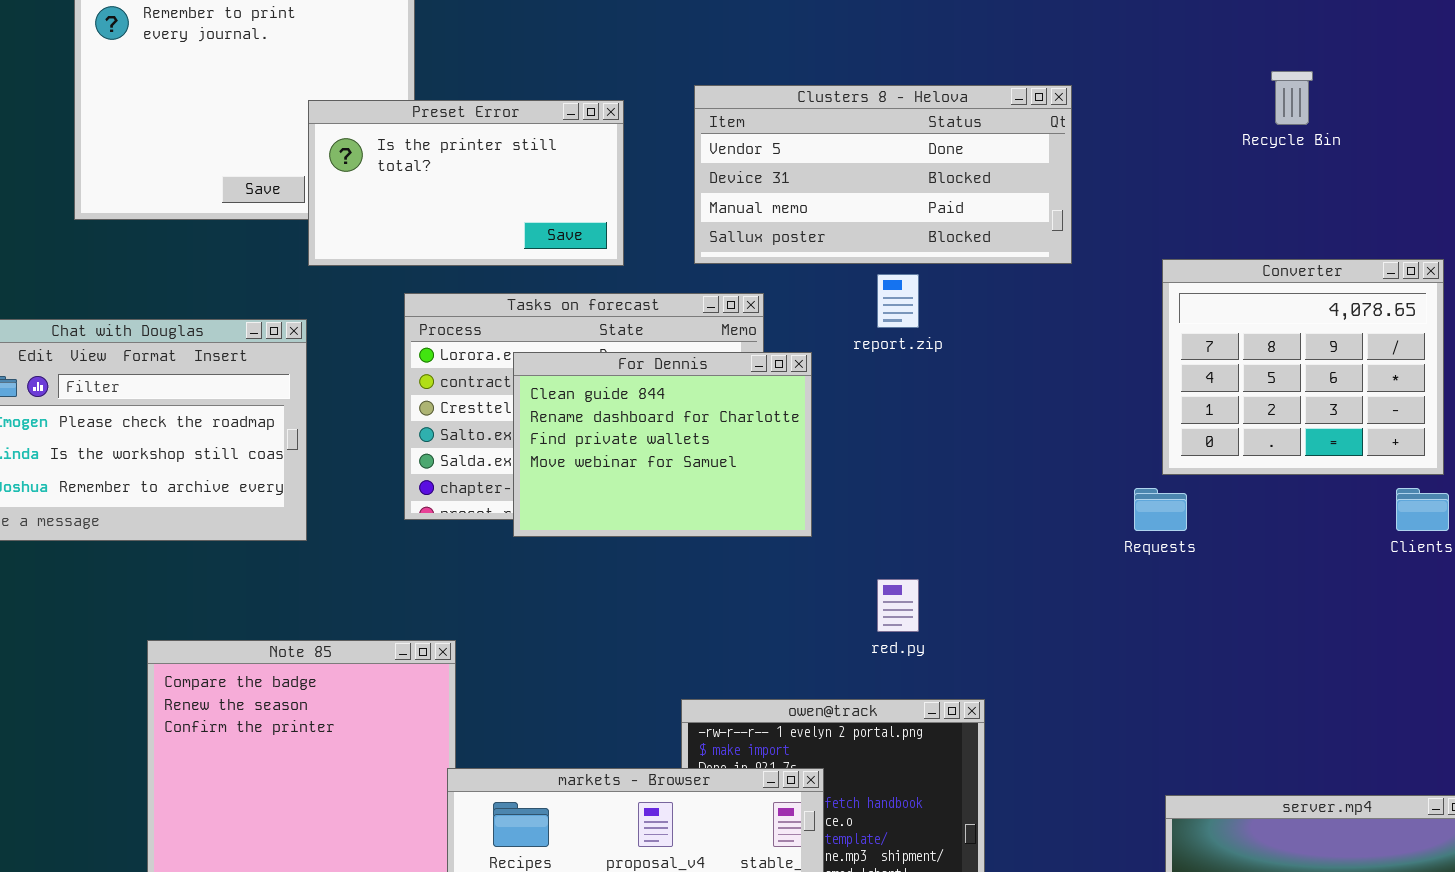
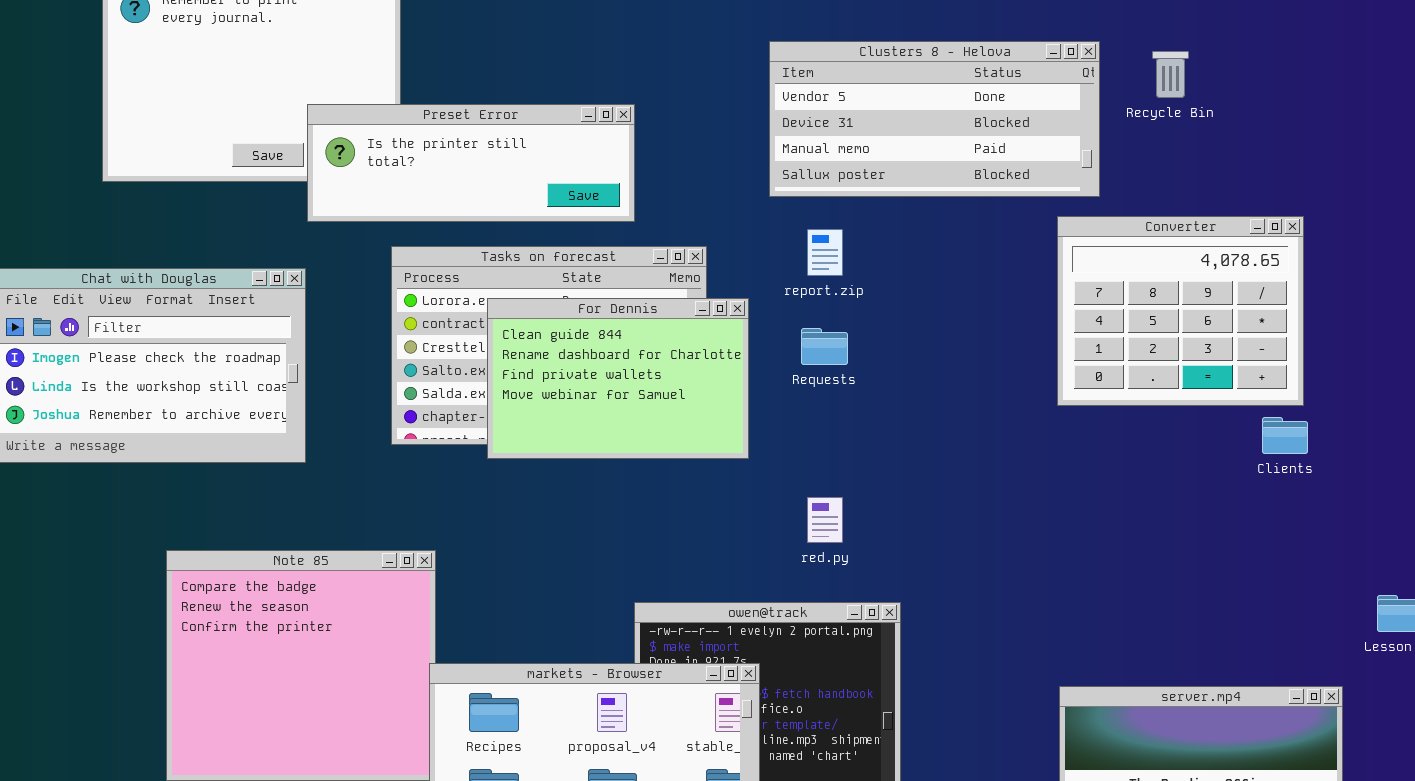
Clusters 8 - Helova: [694,85,1072,264] -> [769,41,1100,197], moved
Preset Error: [308,100,624,266] -> [307,104,635,222], resized
Requests: [1134,488,1187,531] -> [801,328,848,365], moved

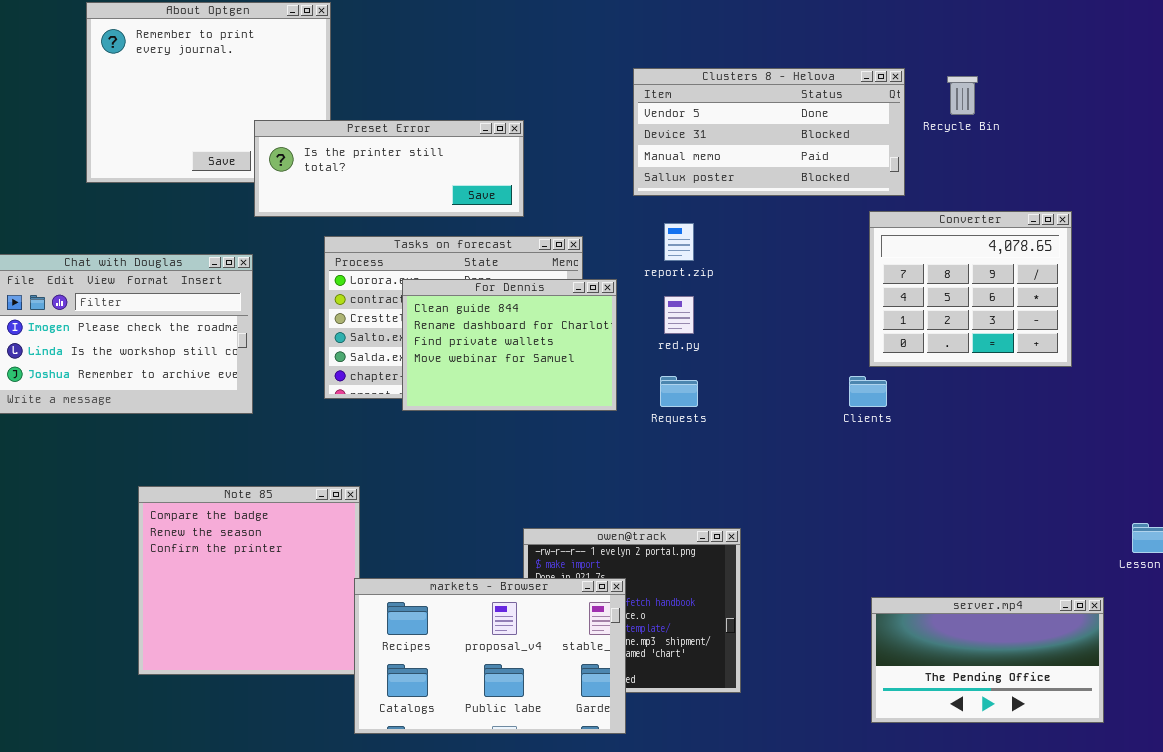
Requests: [801,328,848,365] -> [660,376,698,407], moved
Clients: [1262,417,1308,454] -> [849,376,887,407], moved
red.py: [807,497,843,543] -> [664,296,694,334], moved

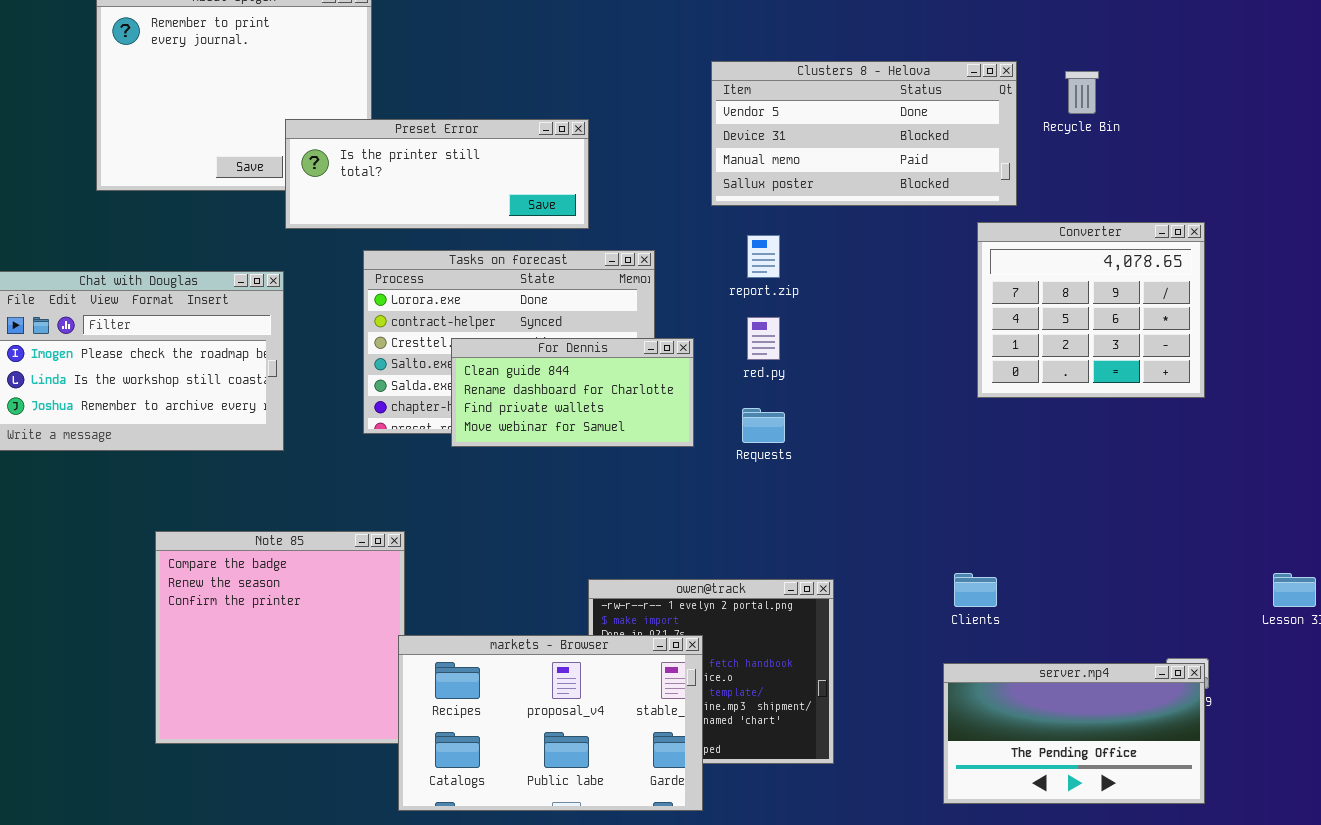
For Dennis: [402,279,617,411] -> [451,338,694,447], resized
Clients: [849,376,887,407] -> [954,573,997,607], moved
server.mp4: [871,597,1104,723] -> [943,663,1205,804], moved

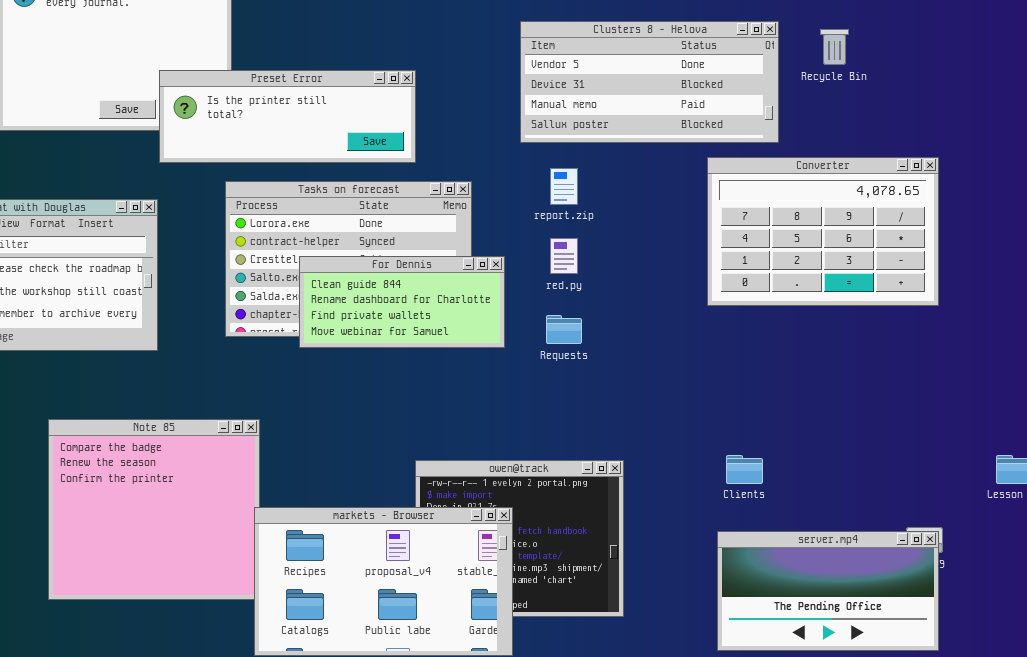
Converter: [977,222,1205,398] -> [707,157,939,306], resized

